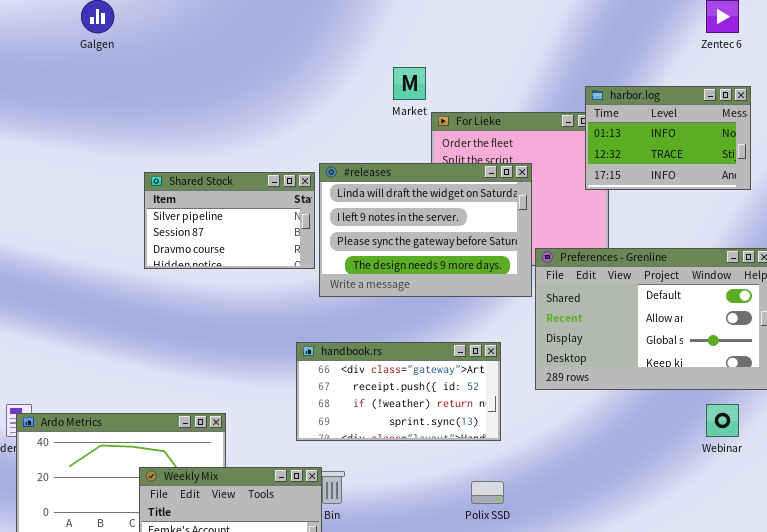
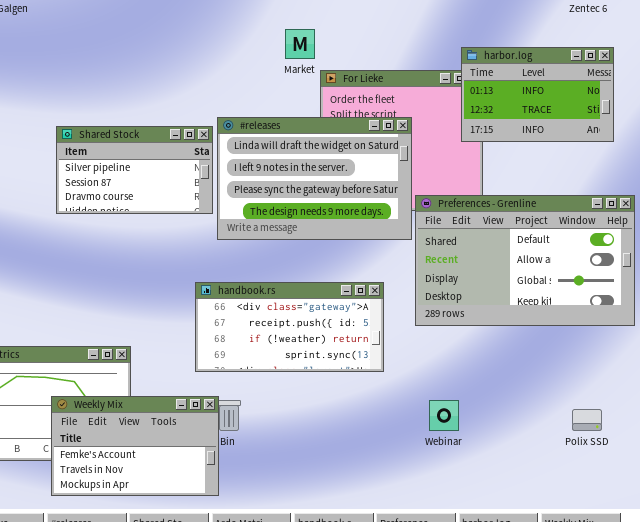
Webinar: [706,404,739,437] -> [429,400,459,431], moved
Polix SSD: [471,481,504,504] -> [572,409,602,431], moved

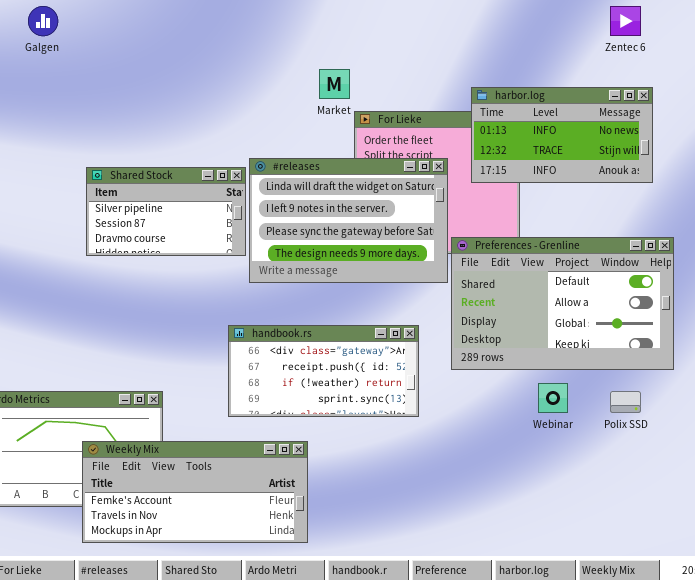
harbor.log: [461,47,614,142] -> [471,87,653,183], resized
Weekly Mix: [51,396,219,496] -> [82,441,308,543], resized
Webinar: [429,400,459,431] -> [538,383,568,413], moved
Polix SSD: [572,409,602,431] -> [610,391,641,413], moved

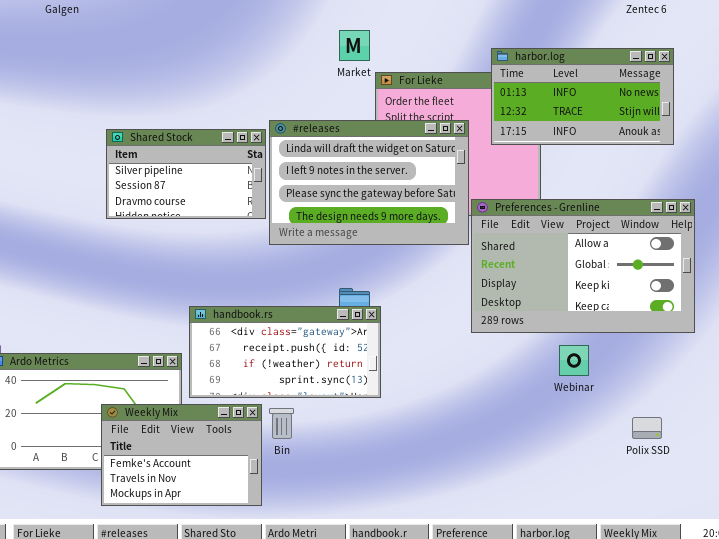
Preferences - Grenline: [451,237,674,370] -> [471,199,695,333], scrolled down 1 row
handbook.rs: [228,325,419,417] -> [189,306,381,398], moved
Polix SSD: [610,391,641,413] -> [632,417,662,439], moved
Weekly Mix: [82,441,308,543] -> [101,404,262,506], resized

